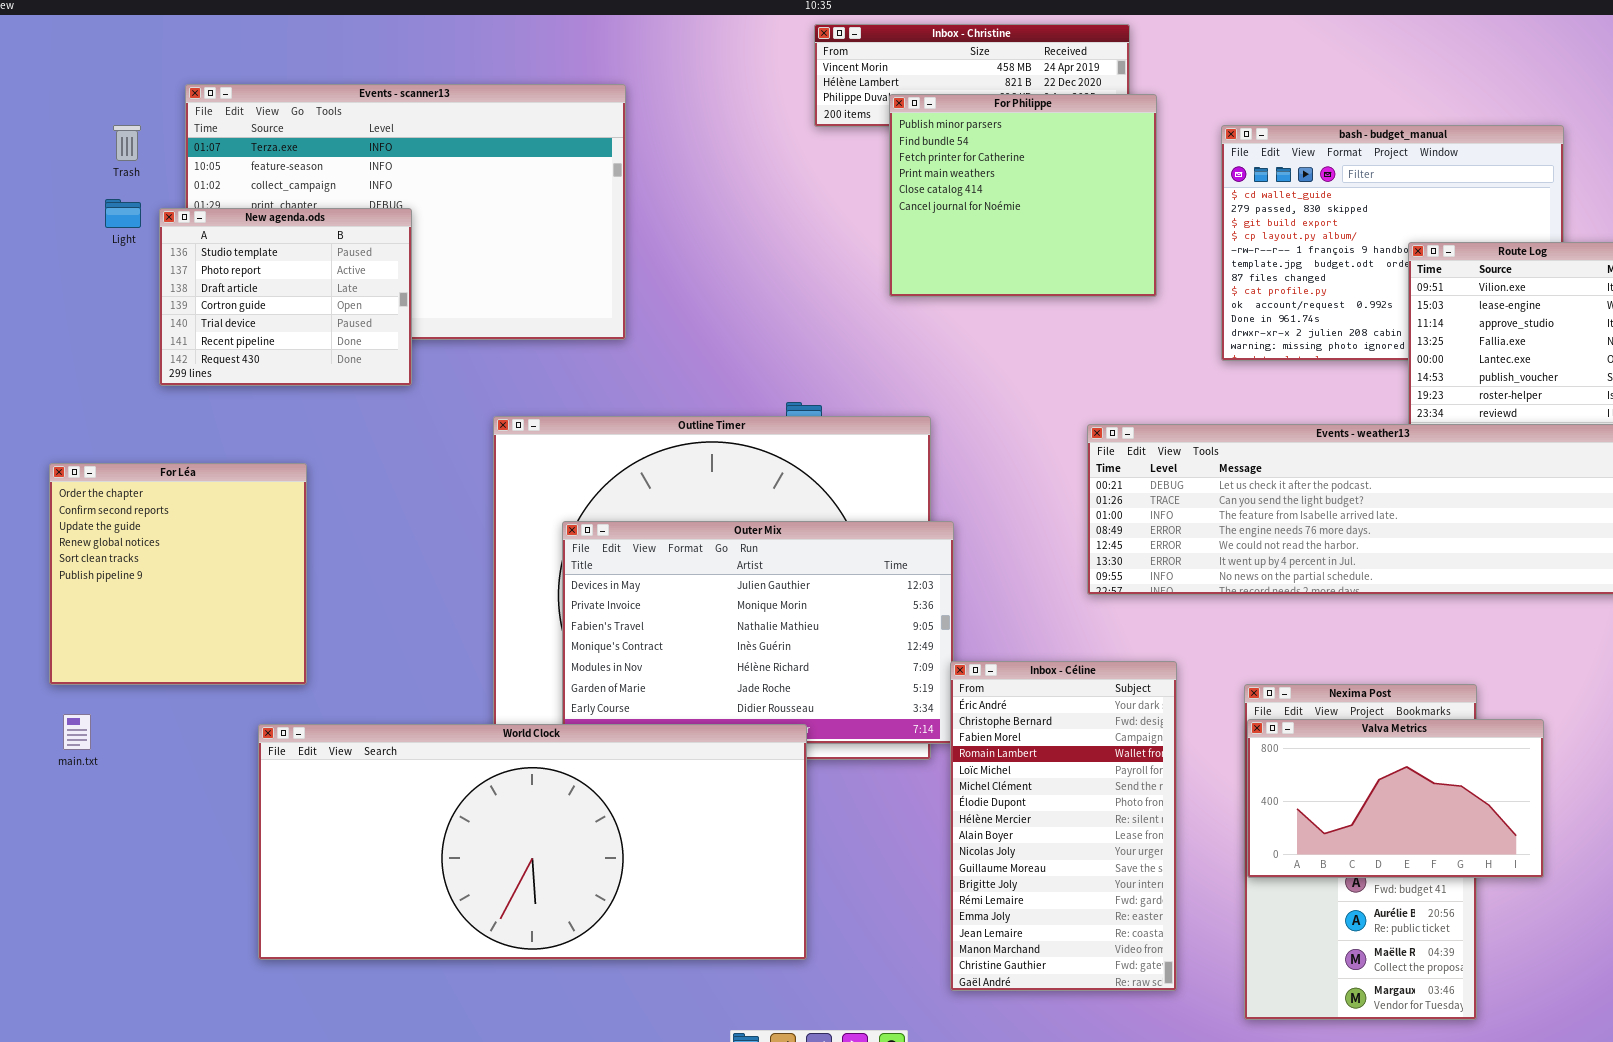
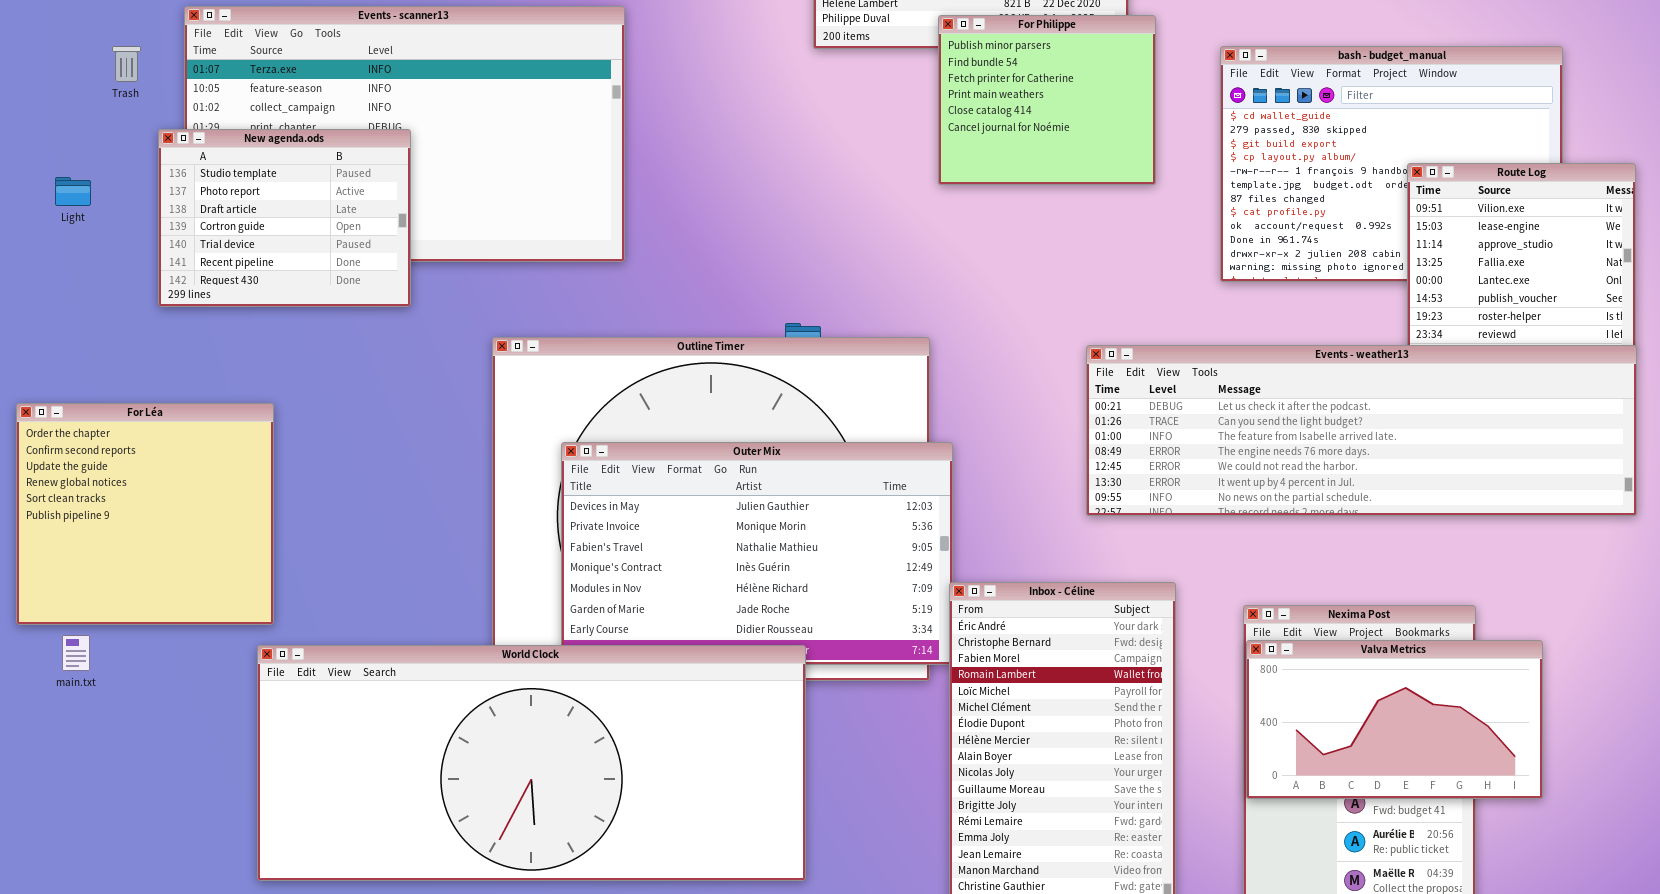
For Philippe: [889,94,1157,297] -> [938,15,1156,185], resized
Light: [105,199,141,228] -> [55,177,91,206], moved
For Léa: [49,463,307,685] -> [16,403,274,625], moved

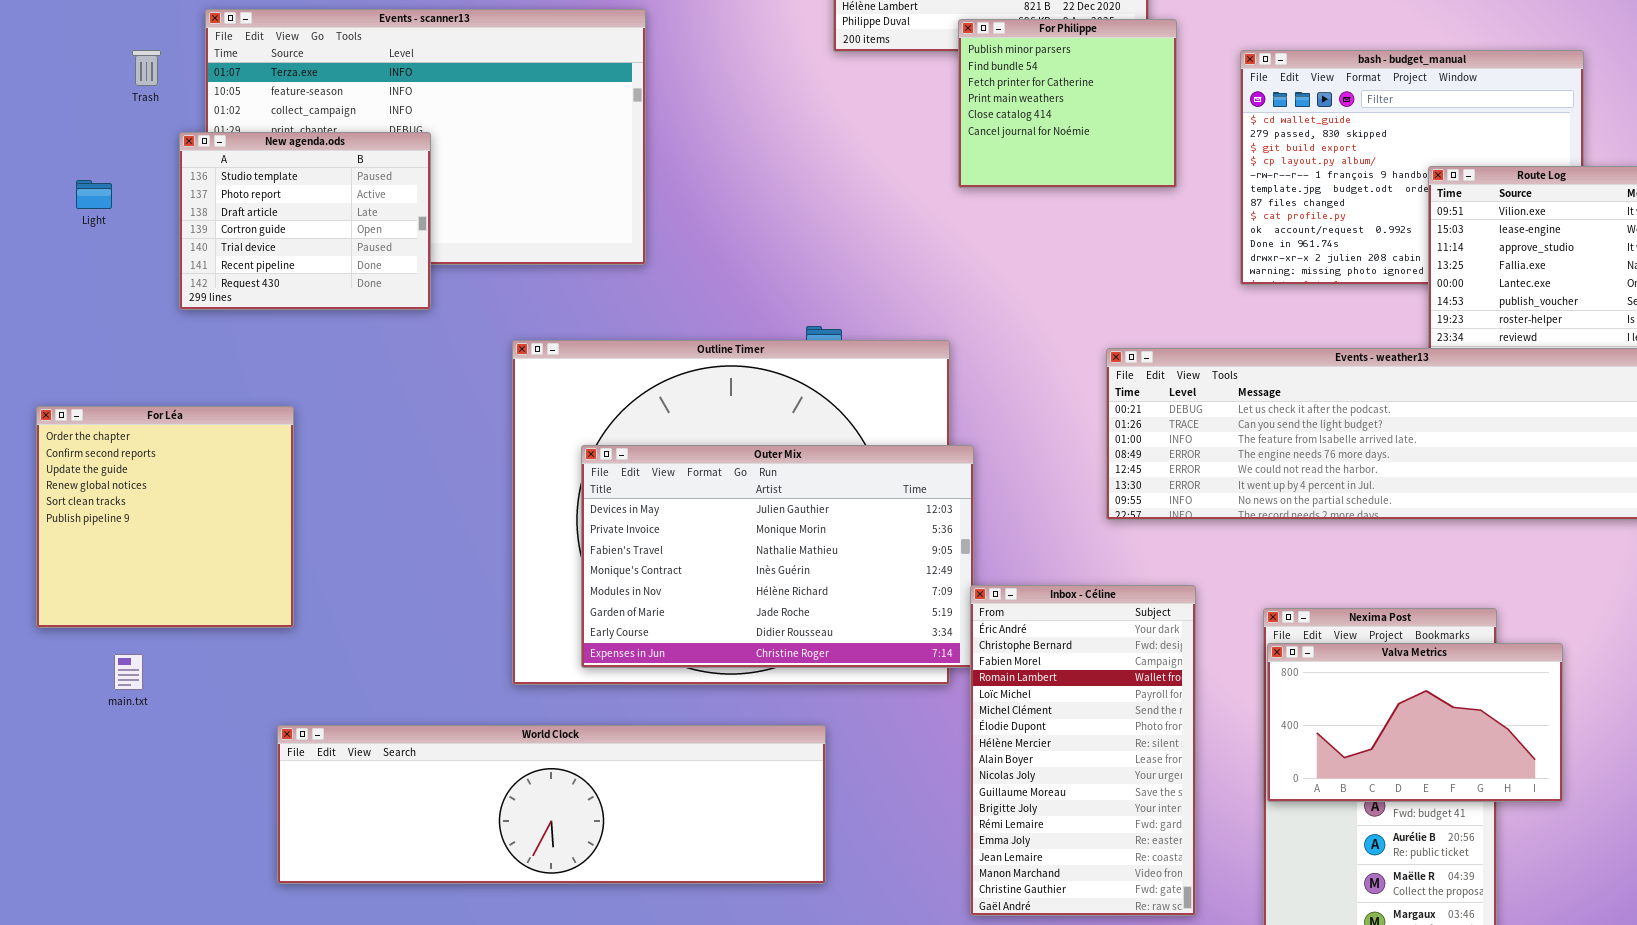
main.txt: [62,635,90,671] -> [114,654,143,690], moved
World Clock: [257,645,806,881] -> [277,725,826,884], resized

